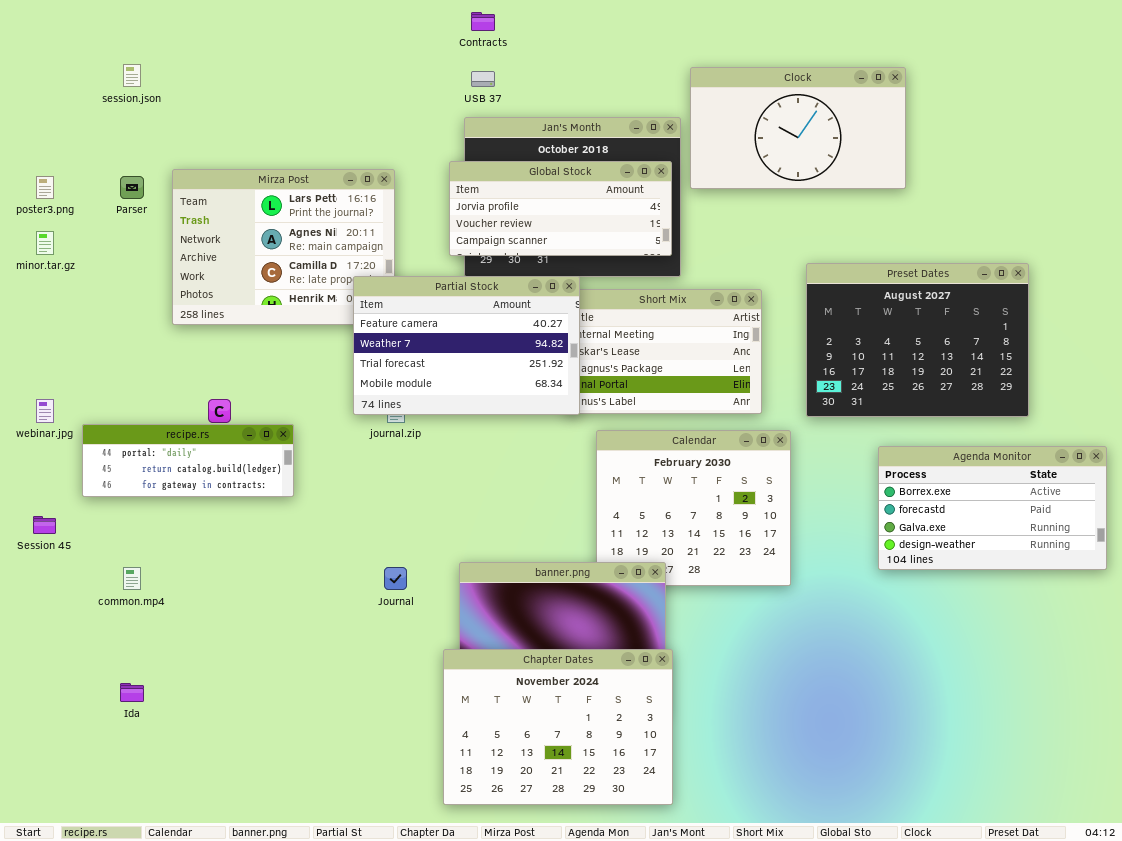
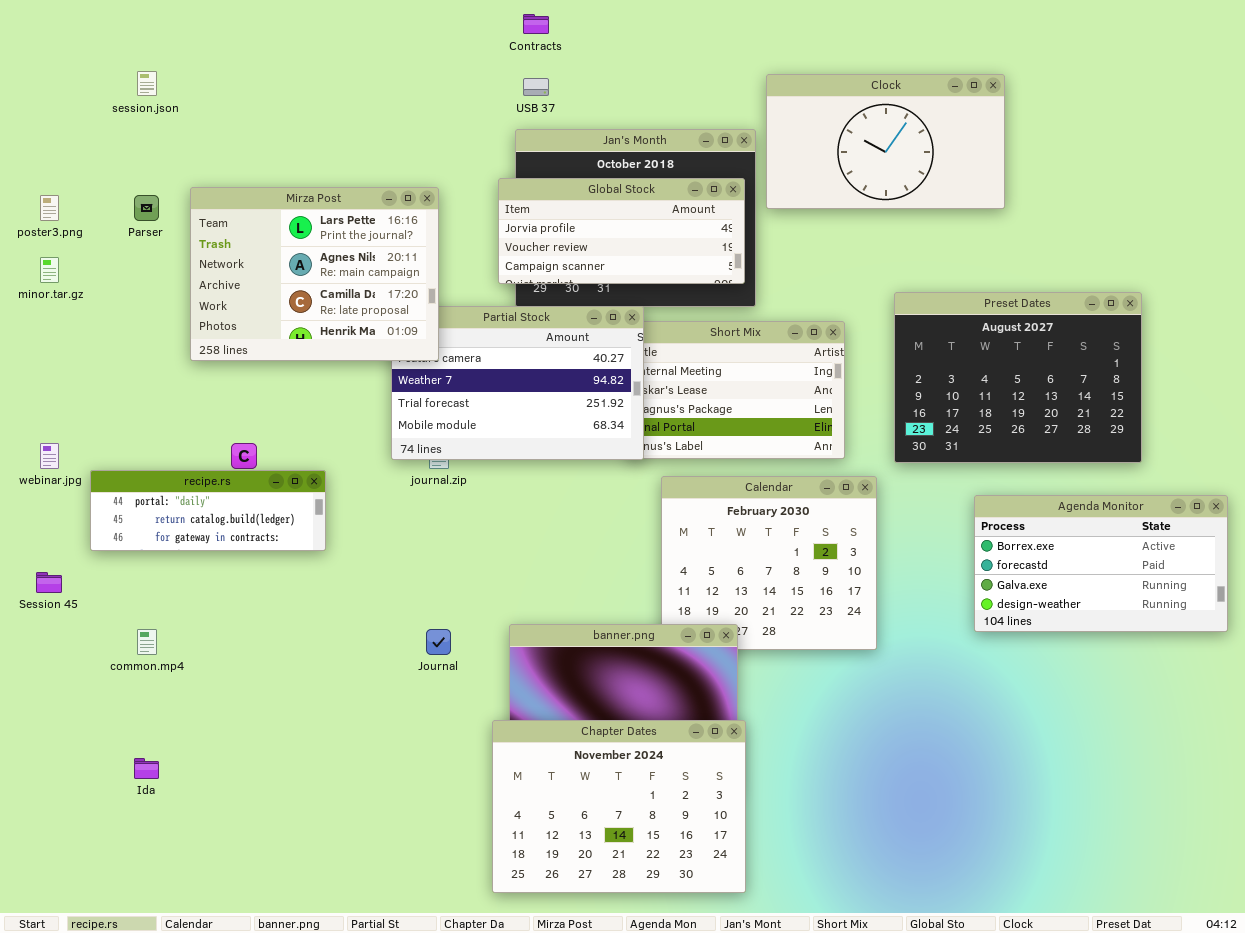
Mirza Post: [172,169,395,325] -> [190,187,439,361], raised

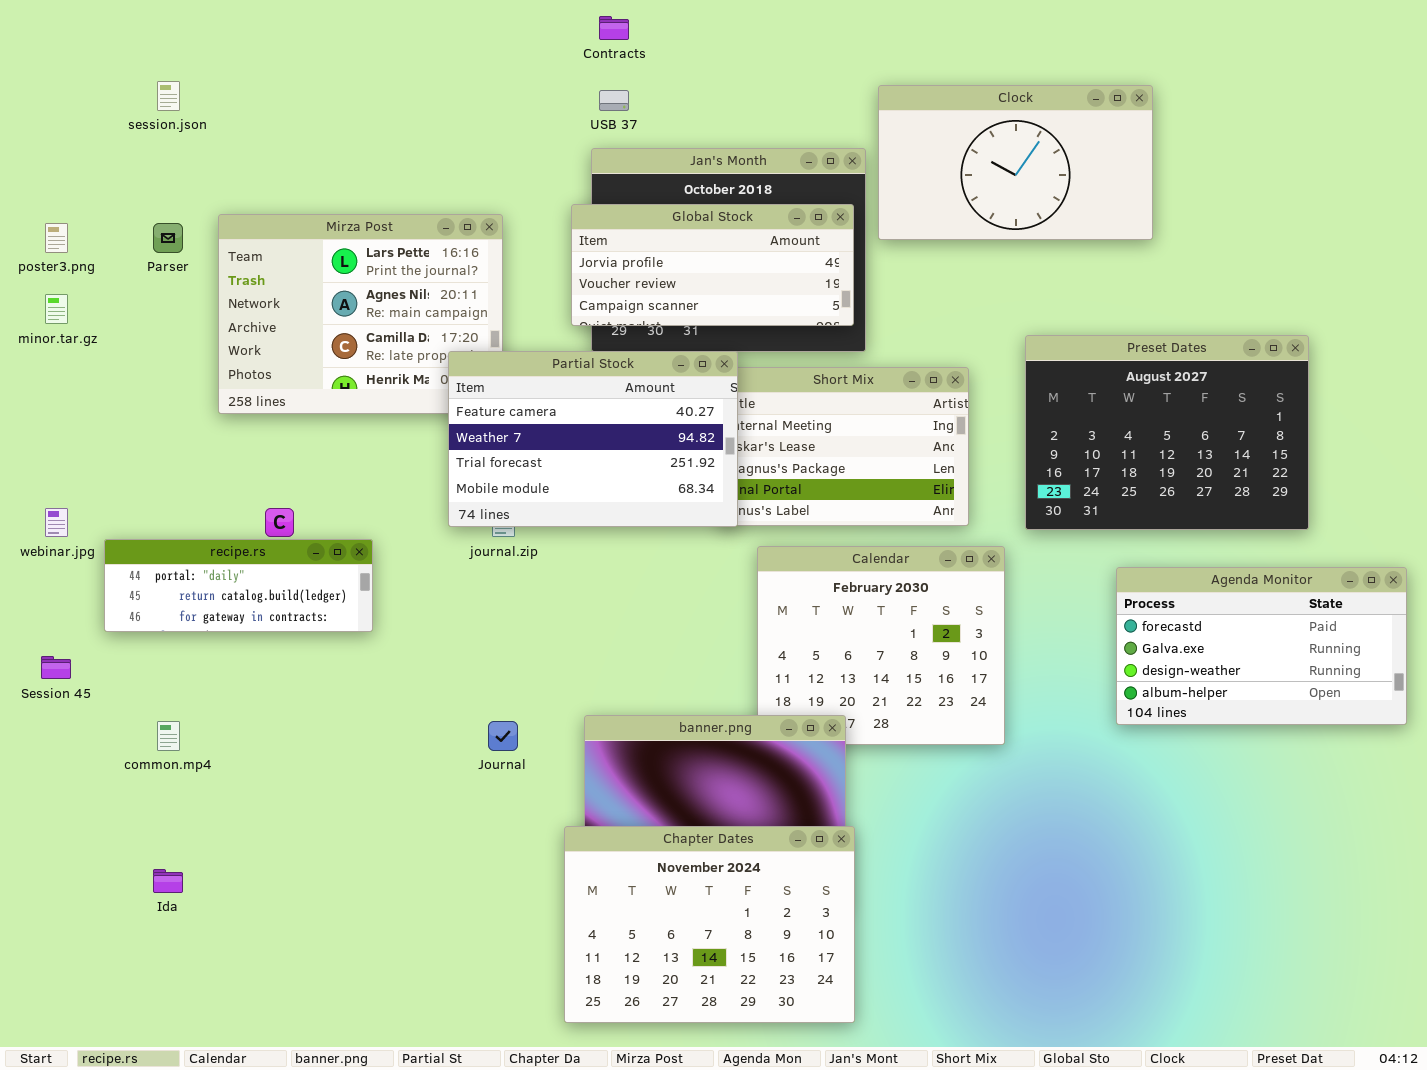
Partial Stock: [391,306,644,460] -> [448,351,738,527], raised
Agenda Monitor: [974,495,1228,632] -> [1116,567,1407,725], scrolled down 1 row

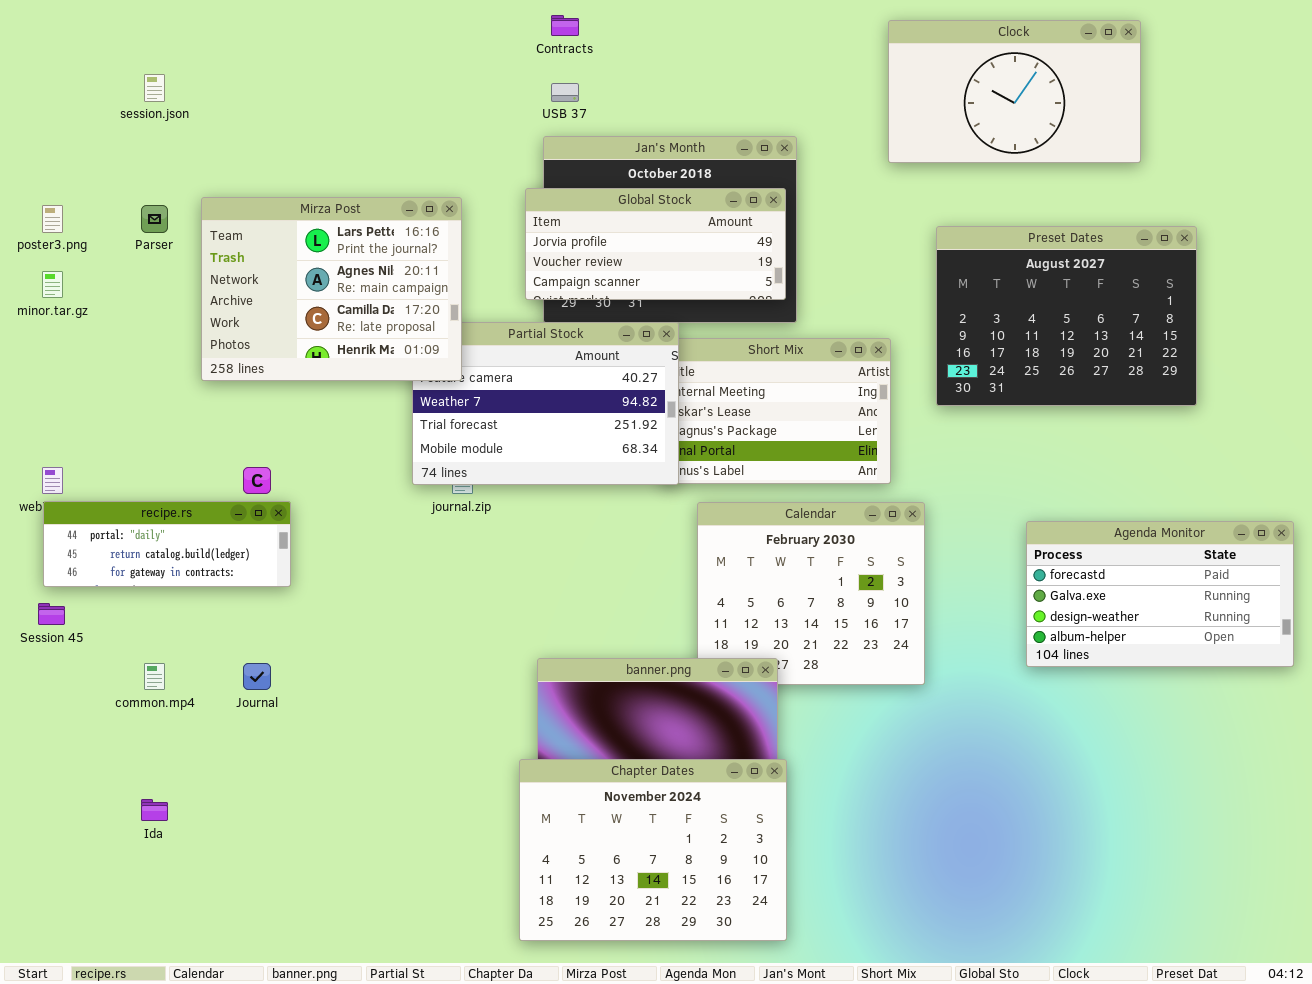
Clock: [878,85,1153,240] -> [888,20,1141,163], moved
Mirza Post: [218,214,503,414] -> [201,197,462,381], raised
Preset Dates: [1025,335,1309,530] -> [936,226,1197,406], moved
recipe.rs: [104,539,373,632] -> [43,501,291,587], moved
Journal: [488,721,518,751] -> [243,663,271,690], moved

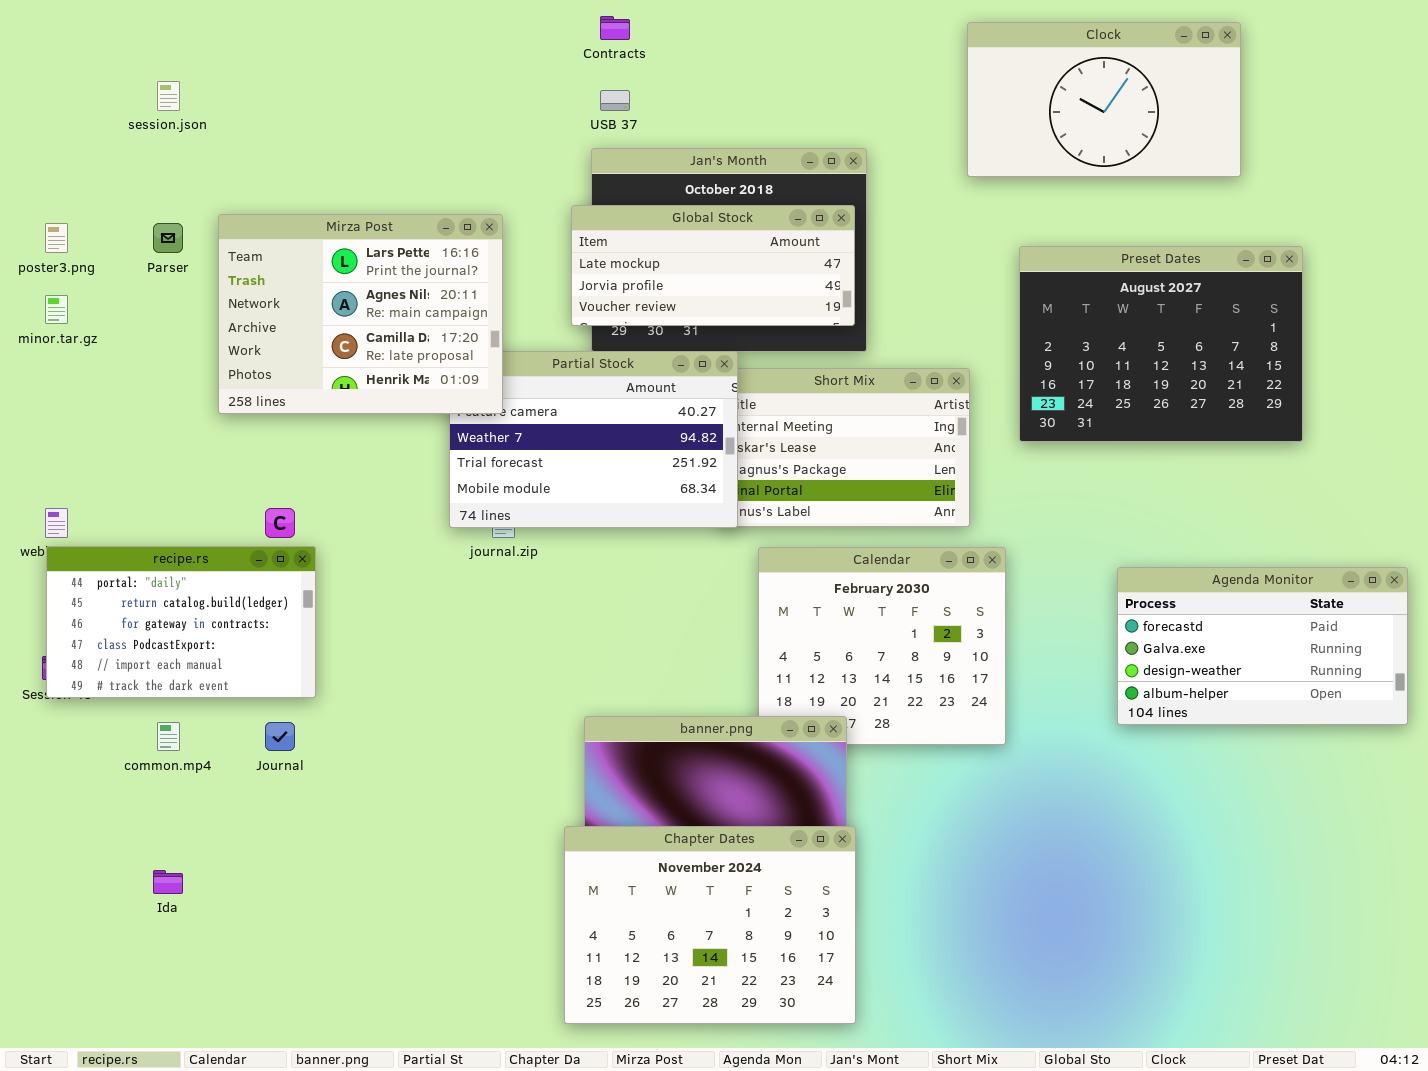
Global Stock: [525,188,786,300] -> [571,205,855,326], scrolled up 1 row
recipe.rs: [43,501,291,587] -> [46,546,316,698], resized

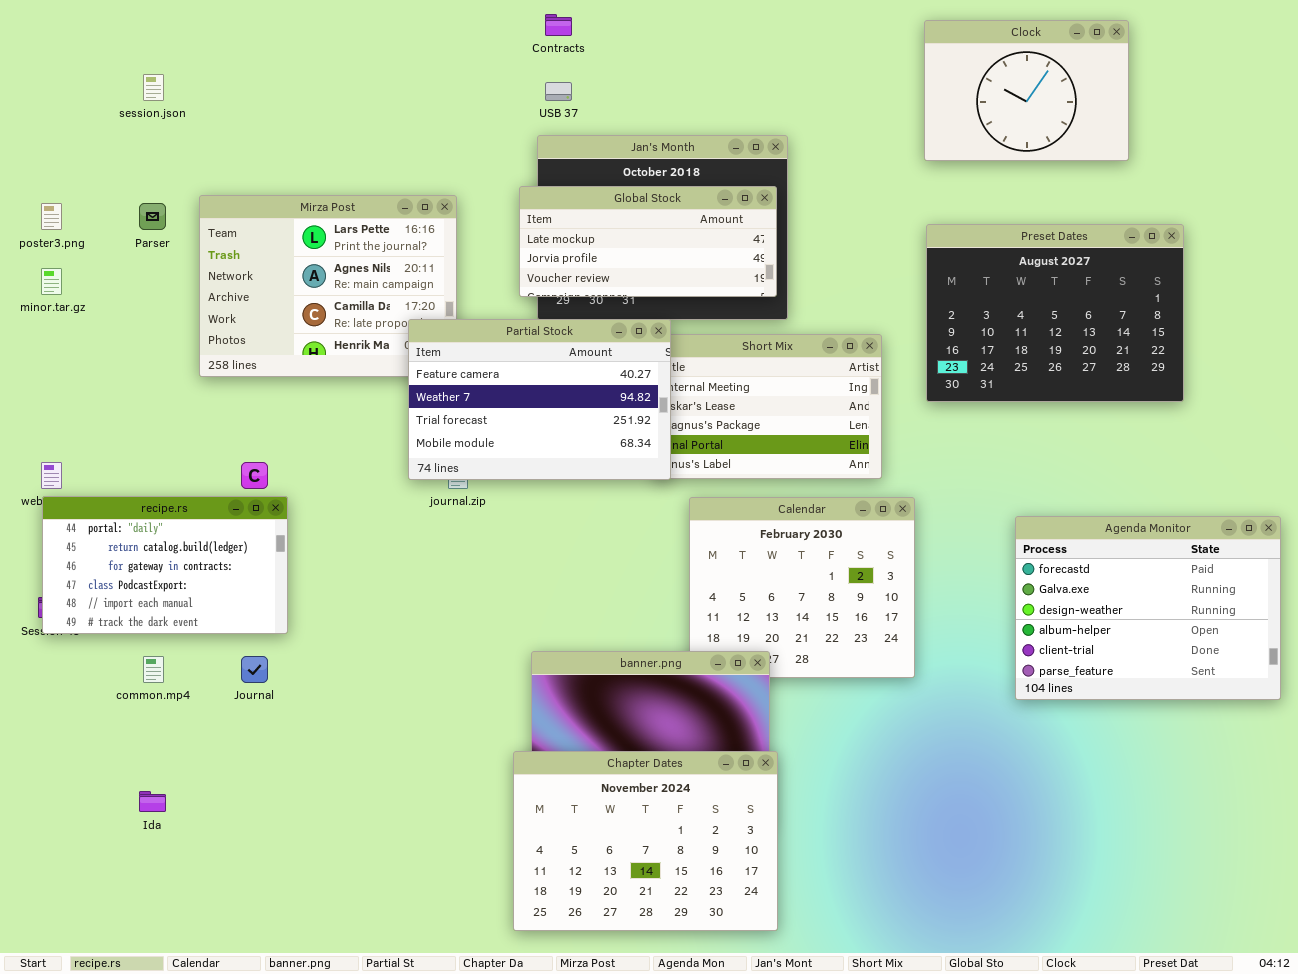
Clock: [967,22,1241,177] -> [924,20,1129,161], resized
Partial Stock: [449,351,738,528] -> [408,319,671,480], raised
Agenda Monitor: [1117,567,1408,725] -> [1015,516,1281,700], resized

